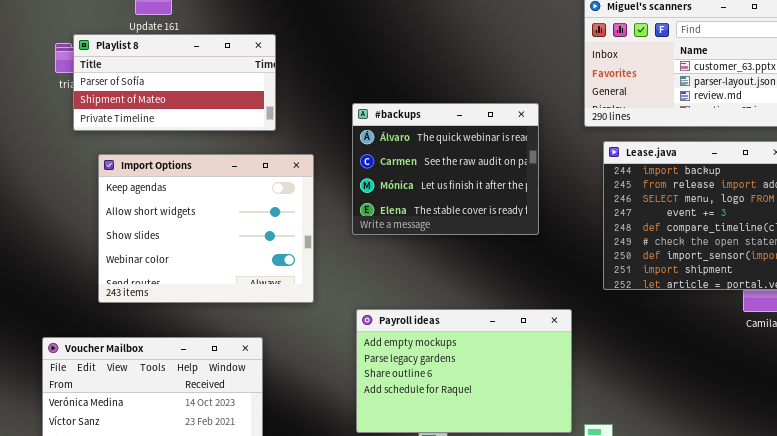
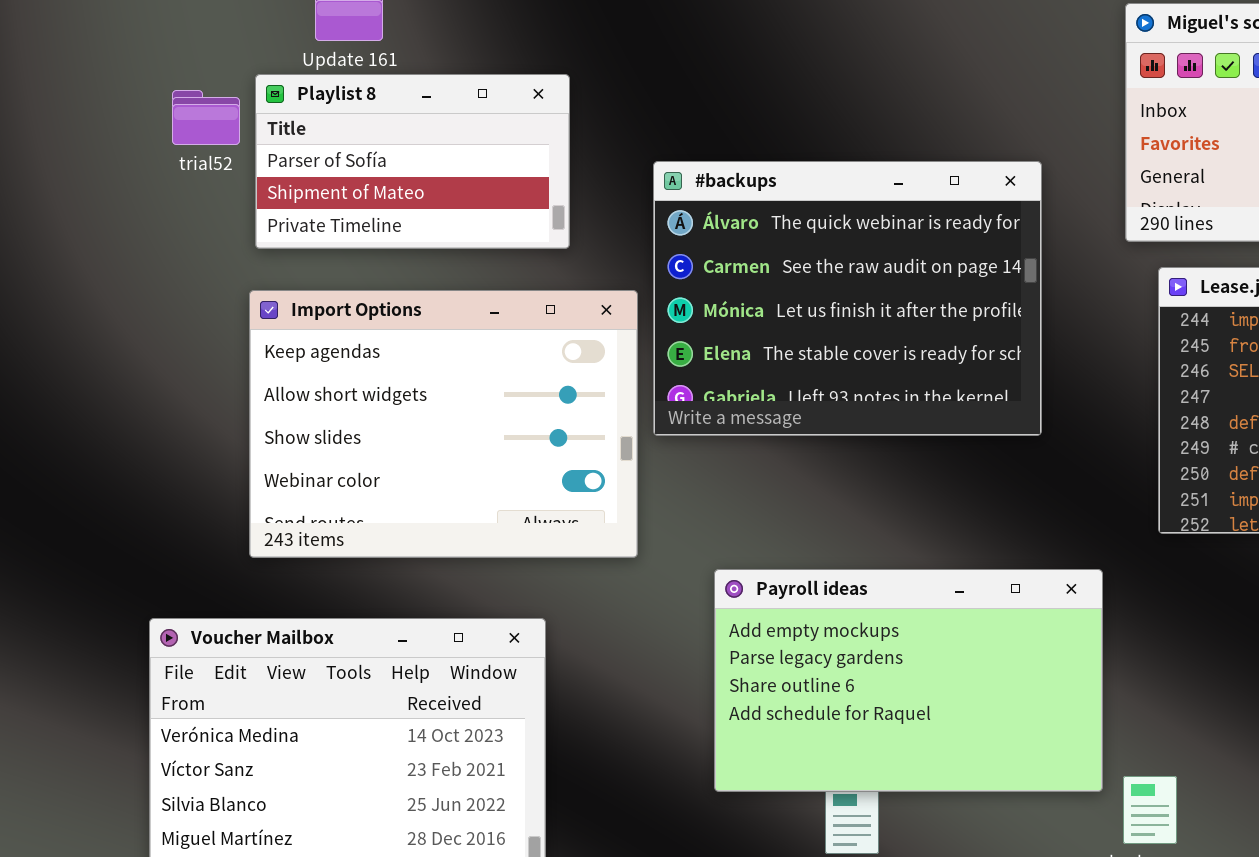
Playlist 8: [73,34,276,131] -> [255,74,570,249], resized
#backups: [352,103,539,235] -> [653,161,1042,436], resized

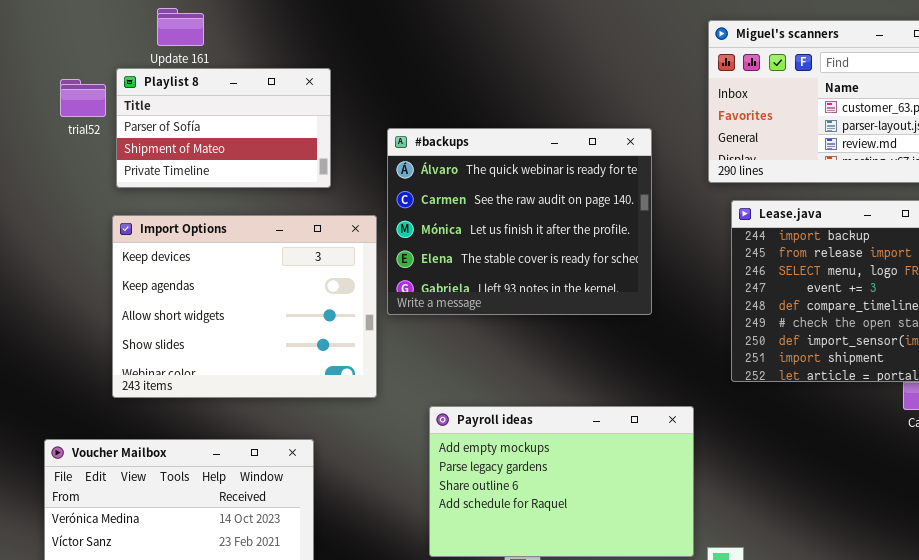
Import Options: [249,290,638,558] -> [112,215,377,398], scrolled up 1 row

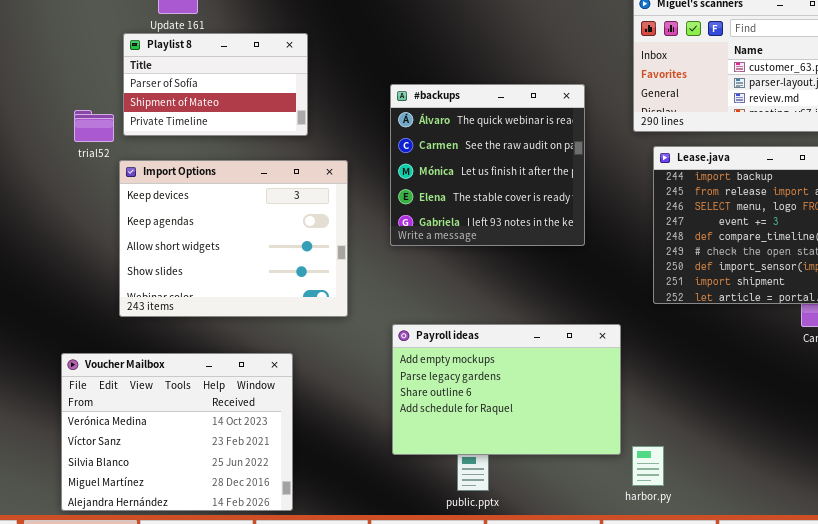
trial52: [60,79,106,117] -> [74,110,114,142], moved
#backups: [387,128,652,315] -> [390,84,585,246], resized

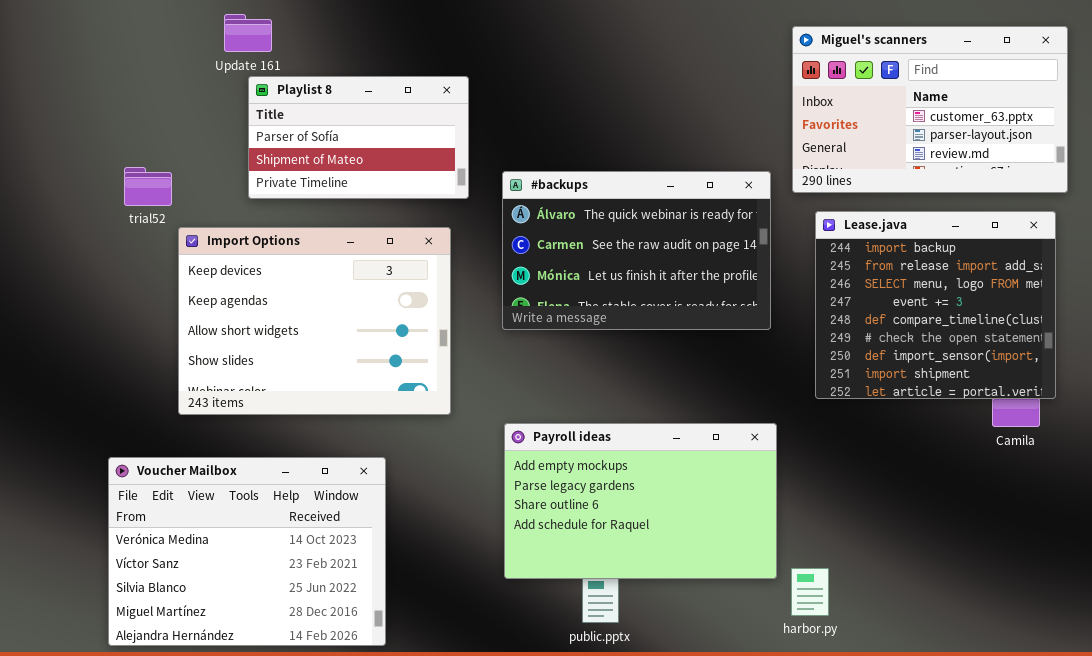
Playlist 8: [123,33,308,136] -> [248,76,469,199], moved
#backups: [390,84,585,246] -> [502,171,771,330], resized

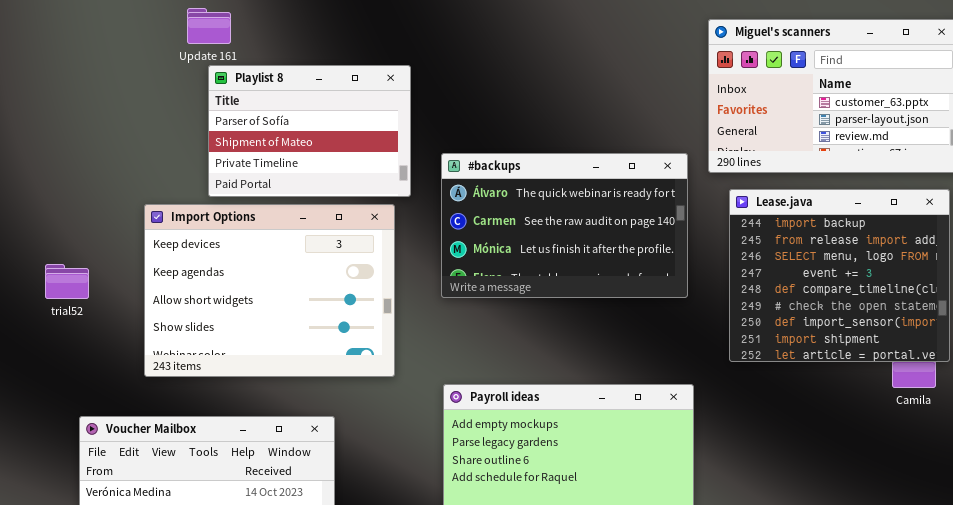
Playlist 8: [248,76,469,199] -> [208,65,411,197], resized
trial52: [124,167,172,206] -> [45,264,89,299], moved

